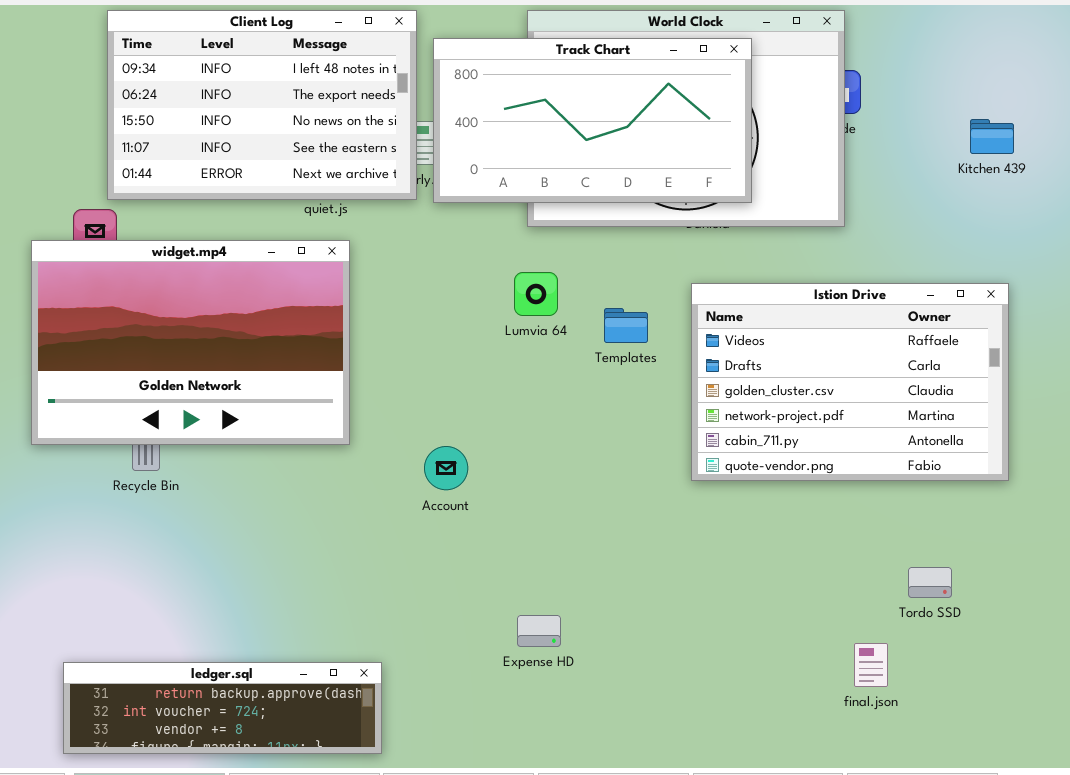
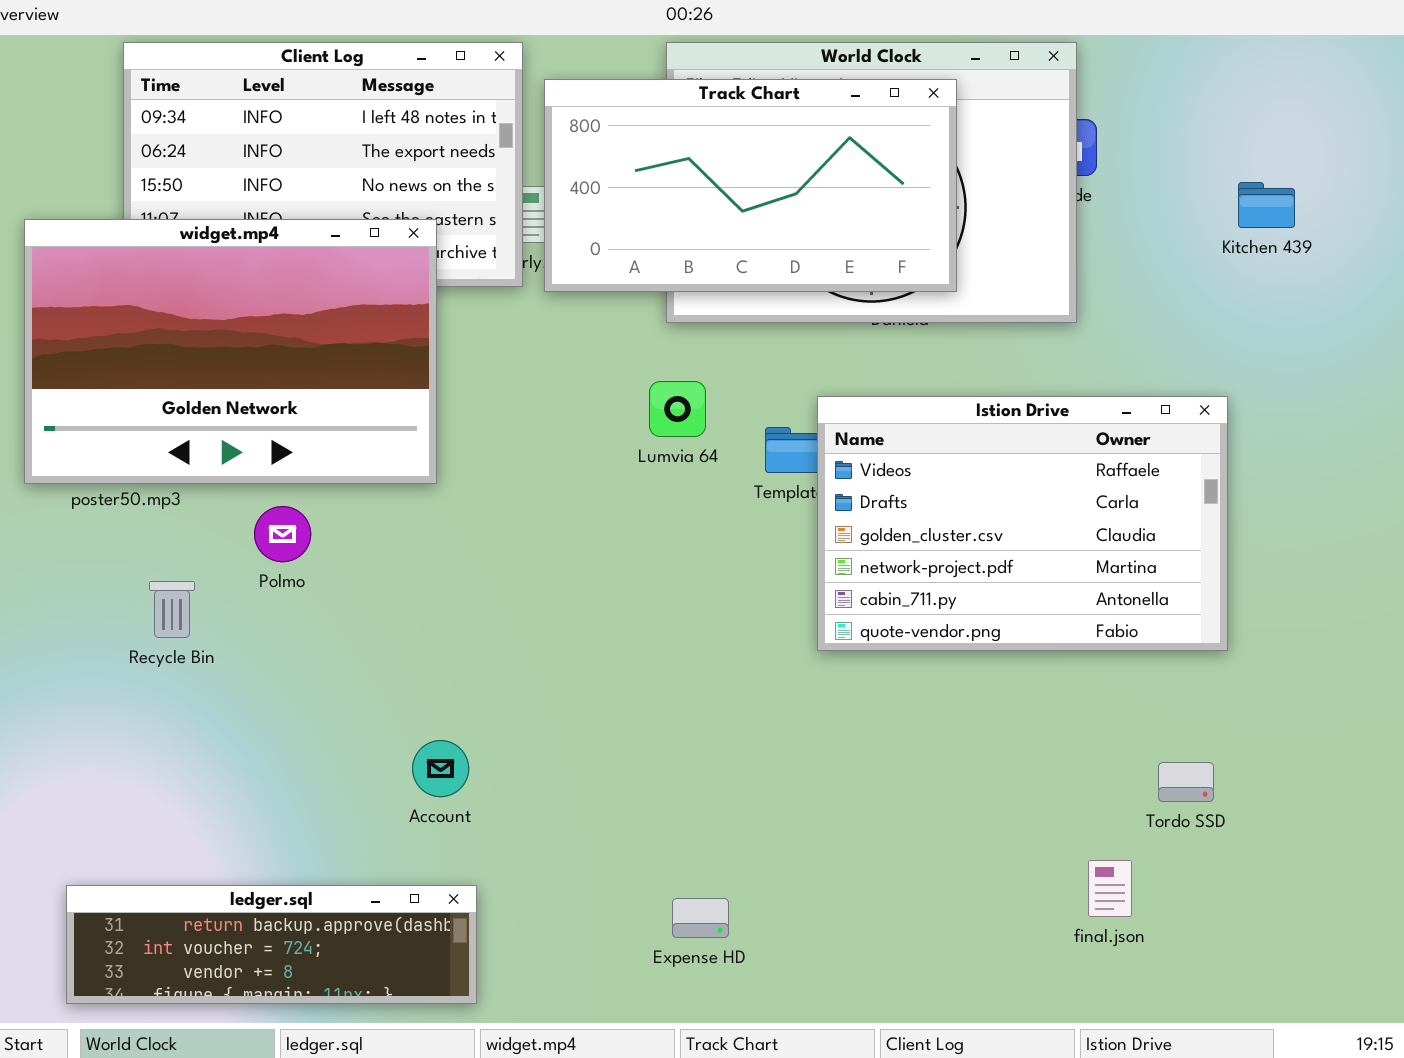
widget.mp4: [31,240,350,445] -> [24,219,437,484], moved
Istion Drive: [691,283,1009,481] -> [817,396,1228,651], moved
Account: [424,446,468,490] -> [412,740,469,797], moved
Expense HD: [517,615,561,647] -> [672,898,729,938], moved

